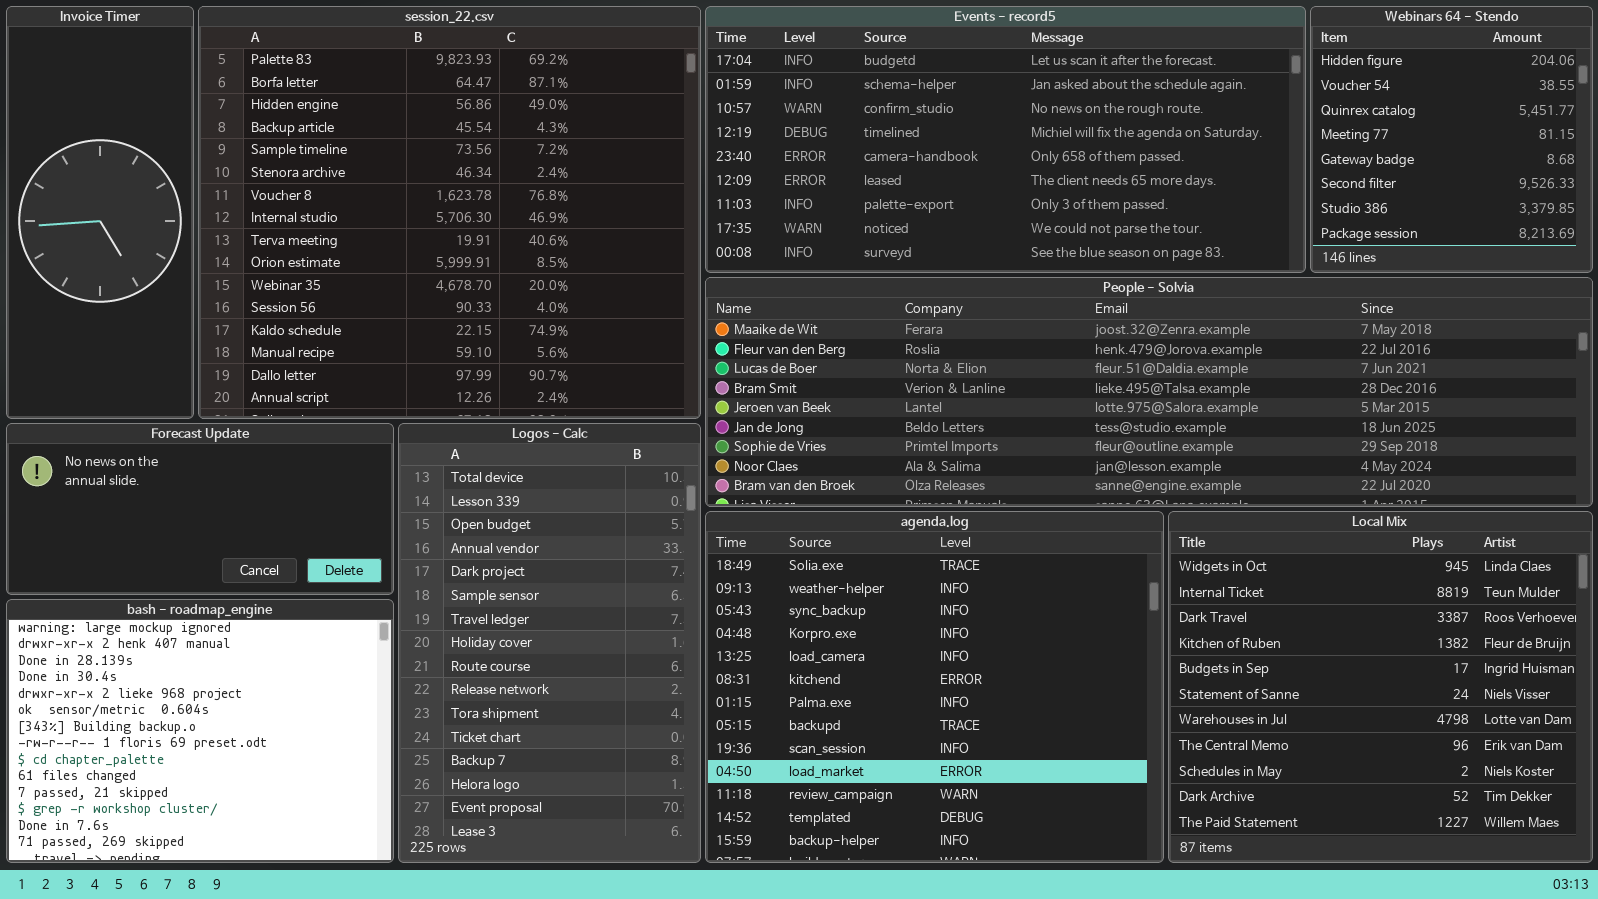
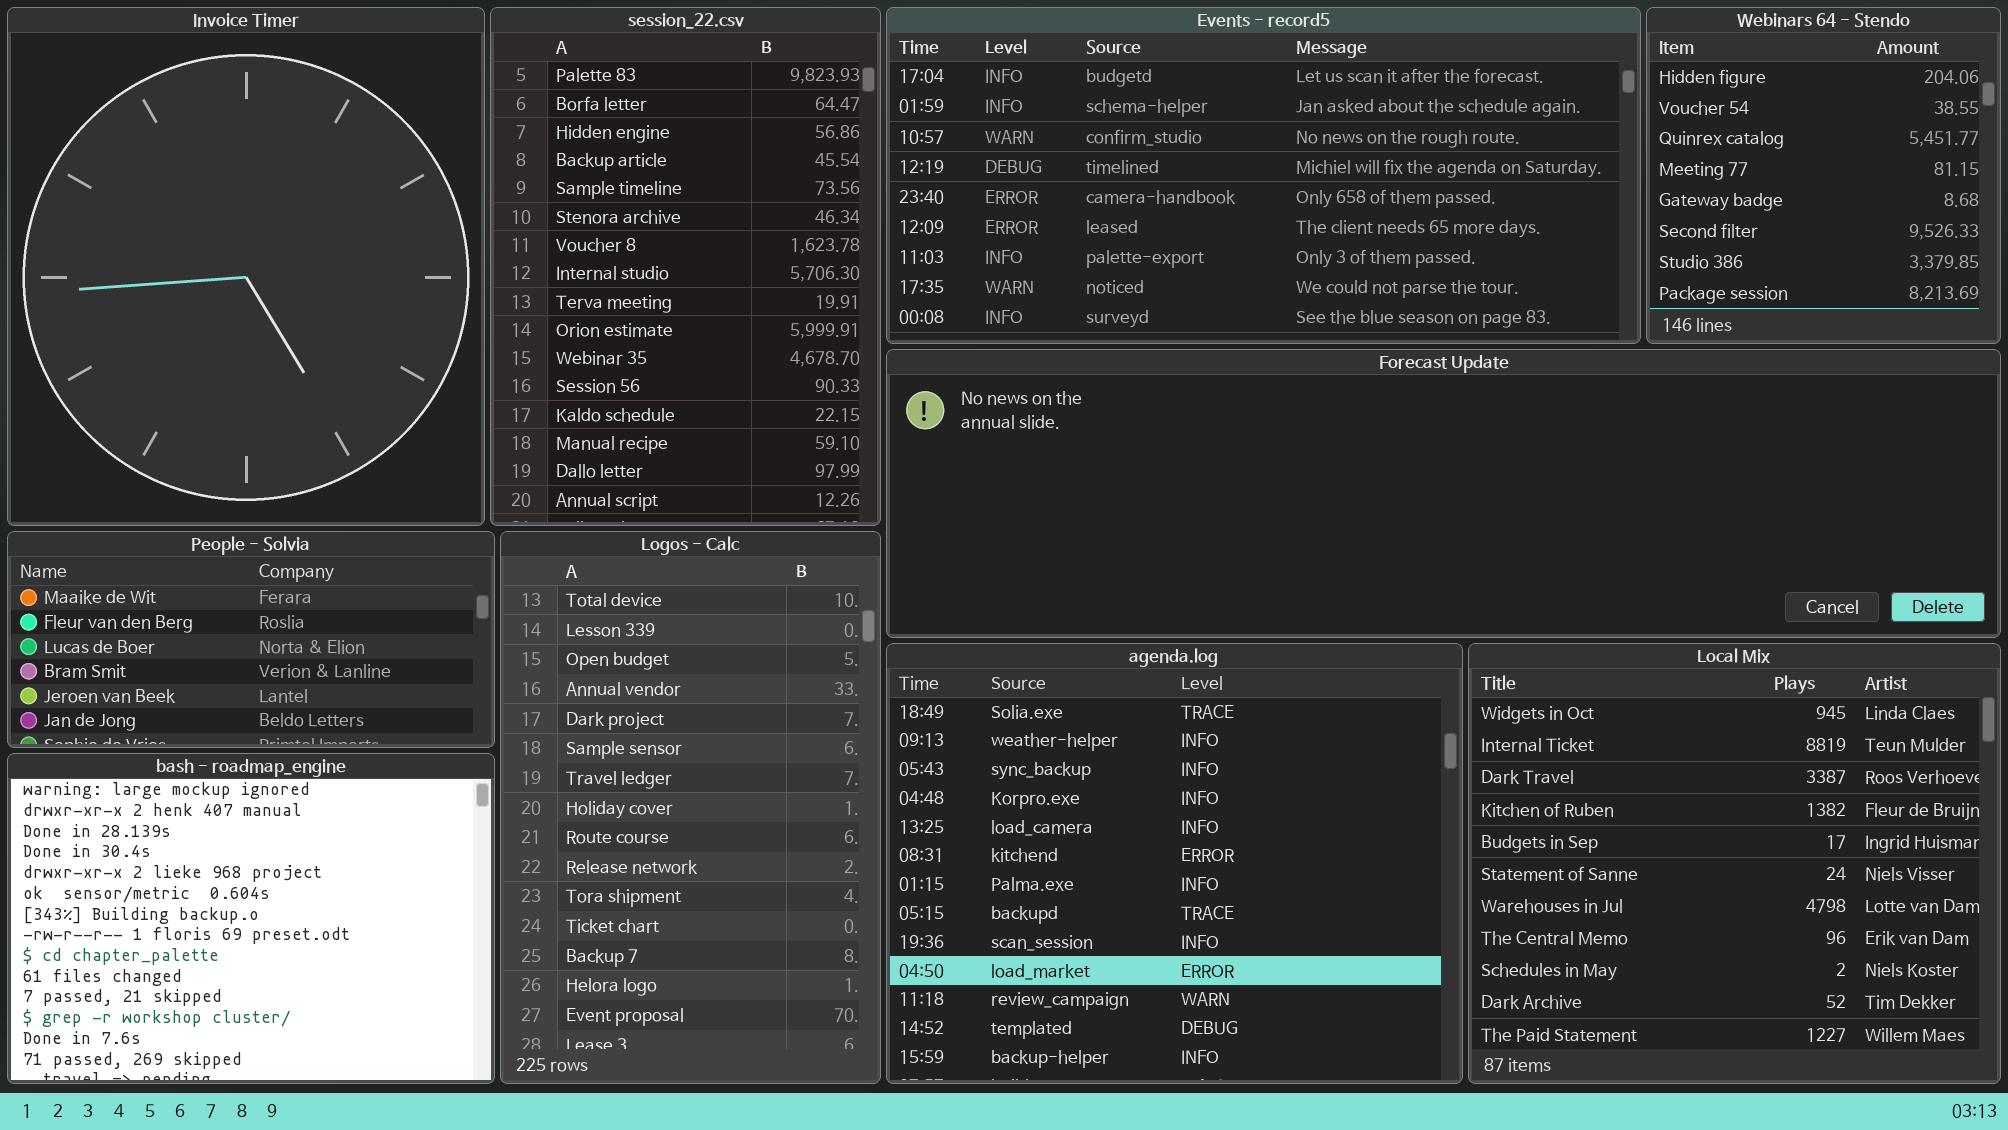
Invoice Timer: [6,6,194,419] -> [7,7,485,526], resized
session_22.csv: [198,6,701,419] -> [490,7,881,526], resized
People - Solvia: [705,277,1593,507] -> [7,531,495,748], moved, resized
Forecast Update: [6,423,394,595] -> [886,349,2001,638], moved, resized

